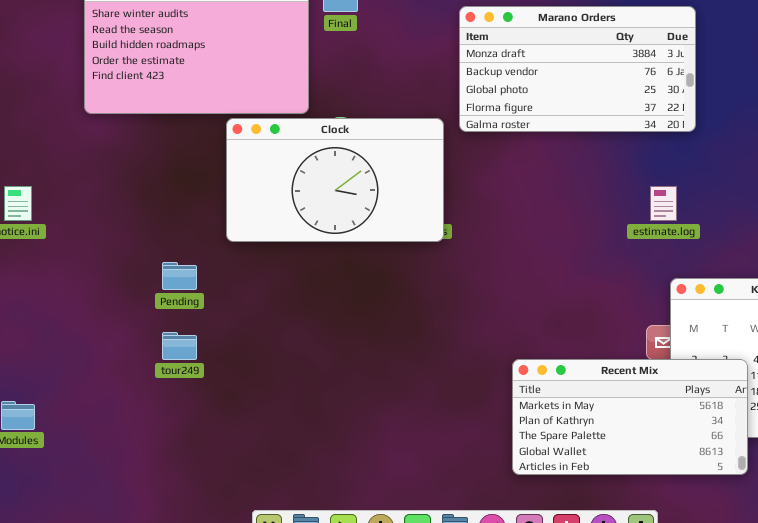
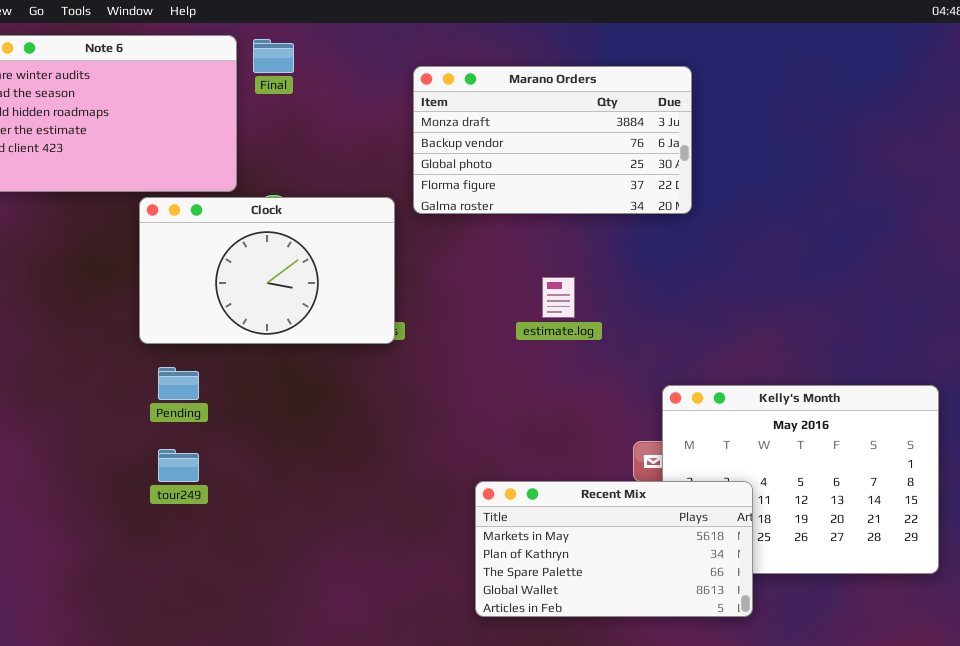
estimate.log: [650,186,677,221] -> [542,277,575,318], moved
Pending: [162,262,197,290] -> [158,367,199,400], moved
tour249: [162,332,197,360] -> [158,449,199,482], moved

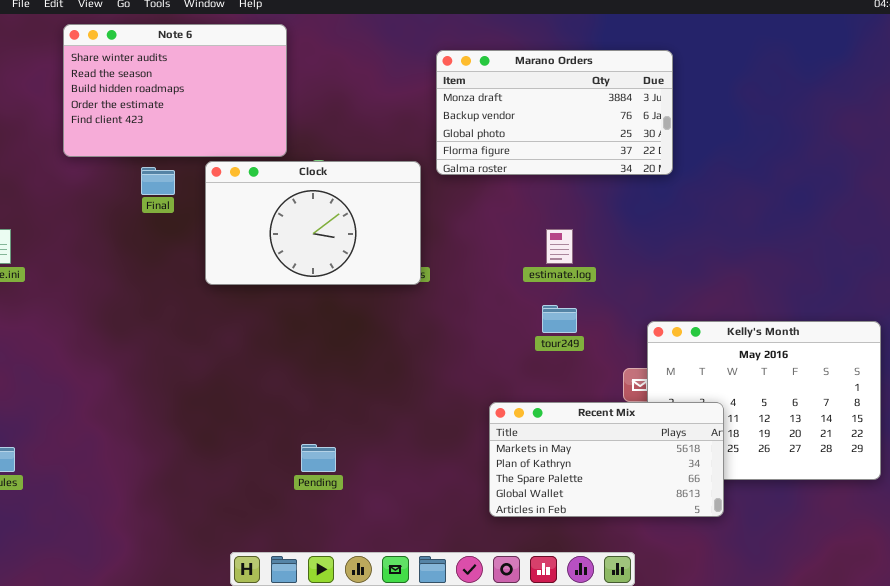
Final: [253,39,294,73] -> [141,167,175,195], moved
Pending: [158,367,199,400] -> [301,444,336,472], moved
tour249: [158,449,199,482] -> [542,305,577,333], moved

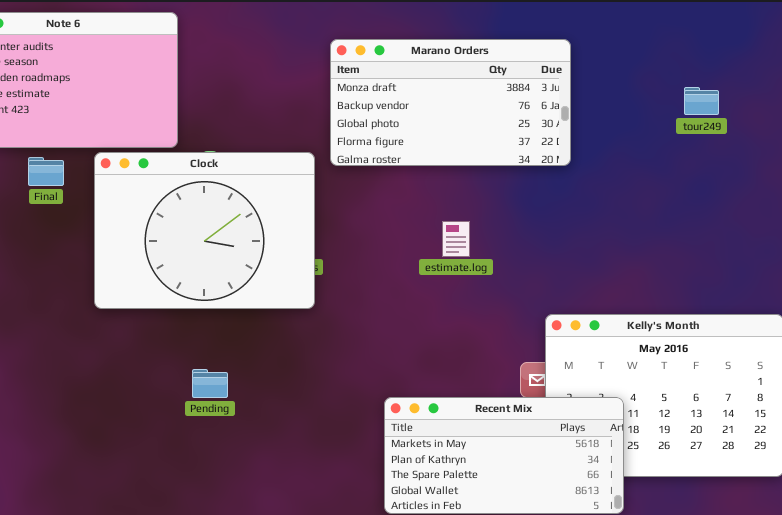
Clock: [205,161,421,285] -> [94,152,315,309], resized
tour249: [542,305,577,333] -> [684,87,719,115], moved
Pending: [301,444,336,472] -> [192,369,228,398], moved

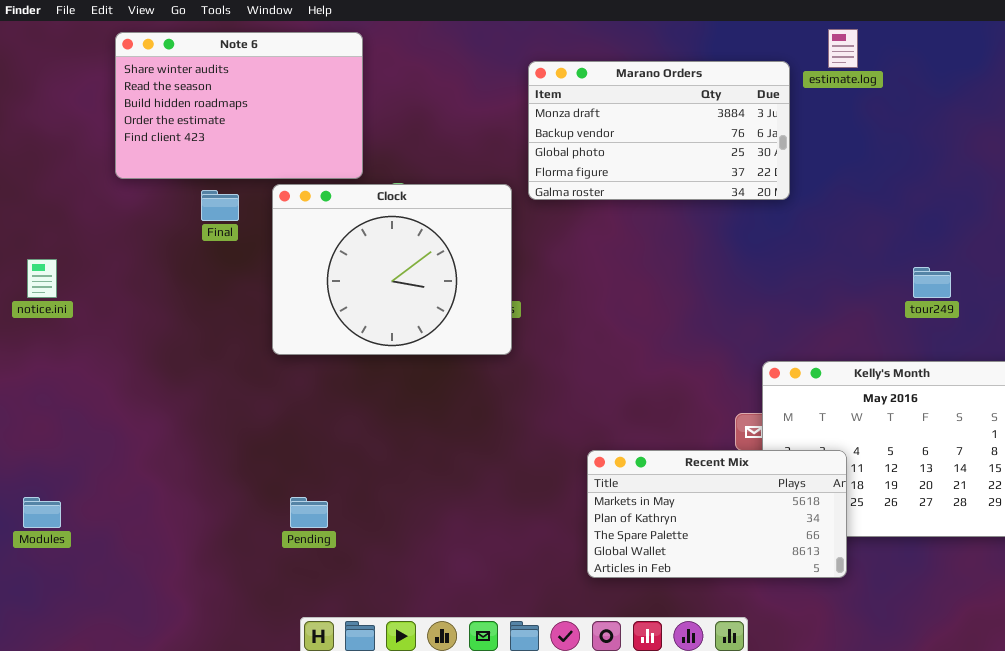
tour249: [684,87,719,115] -> [913,267,951,298], moved
estimate.log: [442,221,470,257] -> [828,29,858,68], moved
Pending: [192,369,228,398] -> [290,497,328,528], moved

